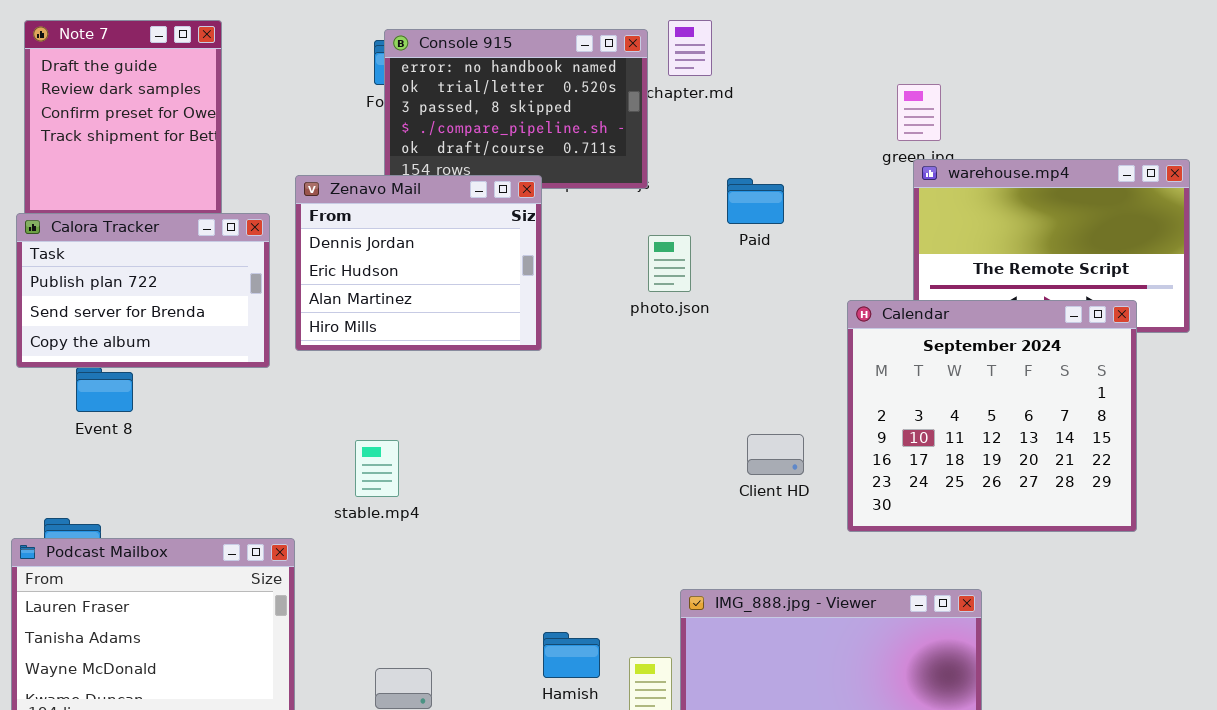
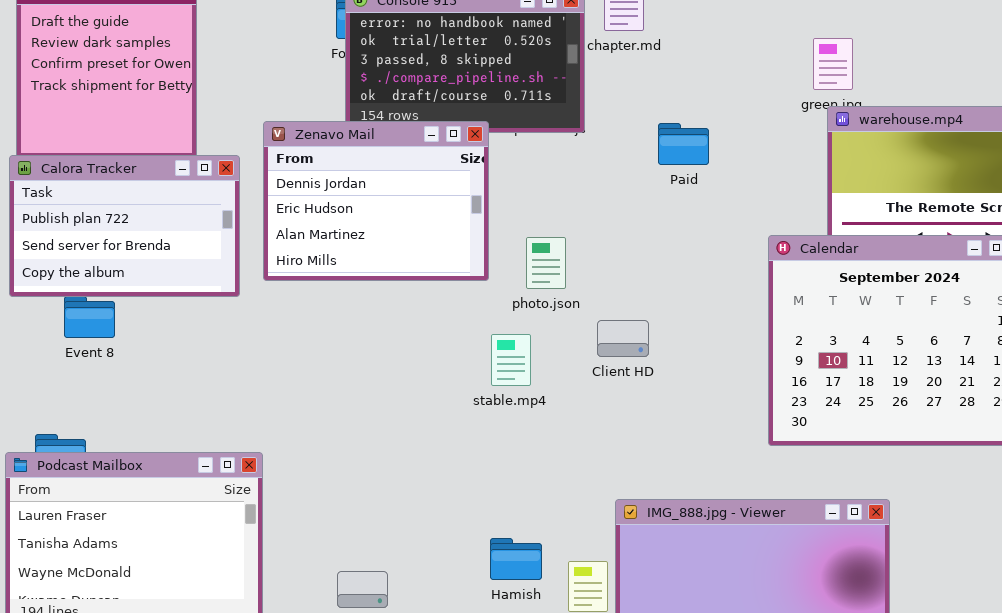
photo.json: [648,235,691,292] -> [526,237,566,289], moved
Client HD: [747,434,804,475] -> [597,320,649,357], moved
stable.mp4: [355,440,399,497] -> [491,334,531,386], moved

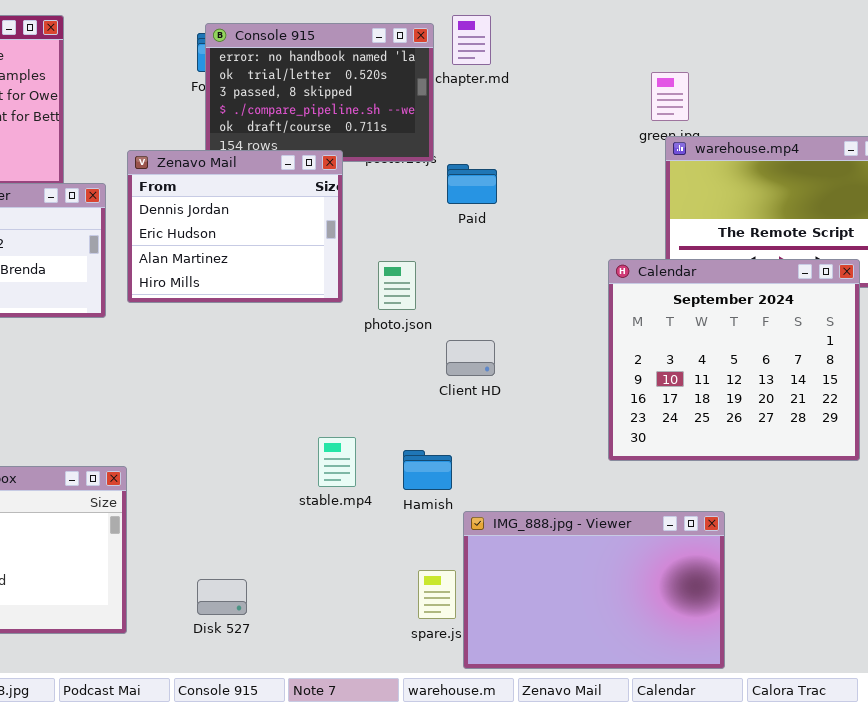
Paid: [658,123,709,165] -> [447,164,497,204], moved
stable.mp4: [491,334,531,386] -> [318,437,356,487], moved
Hamish: [490,538,542,580] -> [403,450,452,490], moved

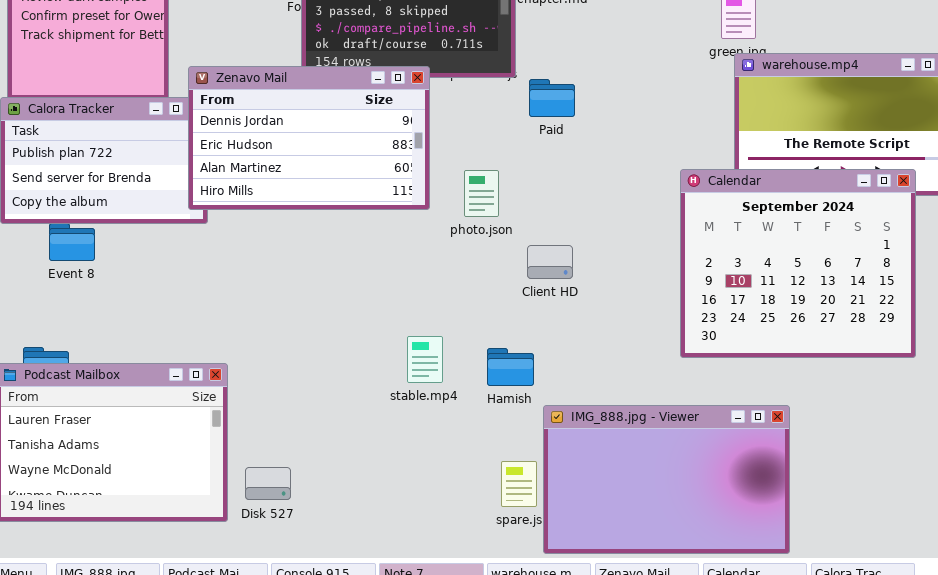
Zenavo Mail: [127,150,343,303] -> [188,66,430,210], resized
Disk 527: [197,579,247,615] -> [245,467,291,500], moved

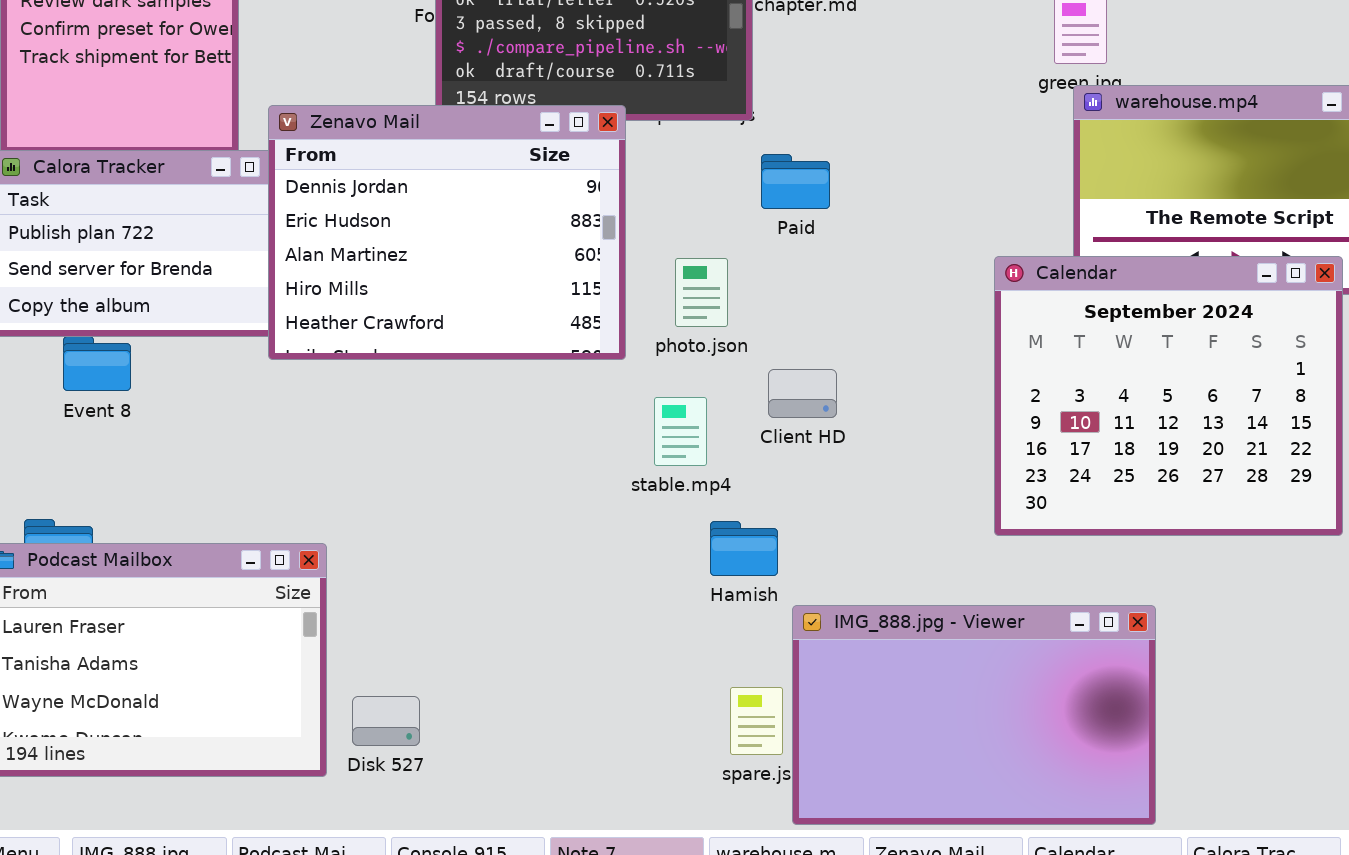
Zenavo Mail: [188,66,430,210] -> [268,105,626,360], resized
Paid: [529,79,575,117] -> [761,154,830,209], moved
stable.mp4: [407,336,443,383] -> [654,397,707,466], moved

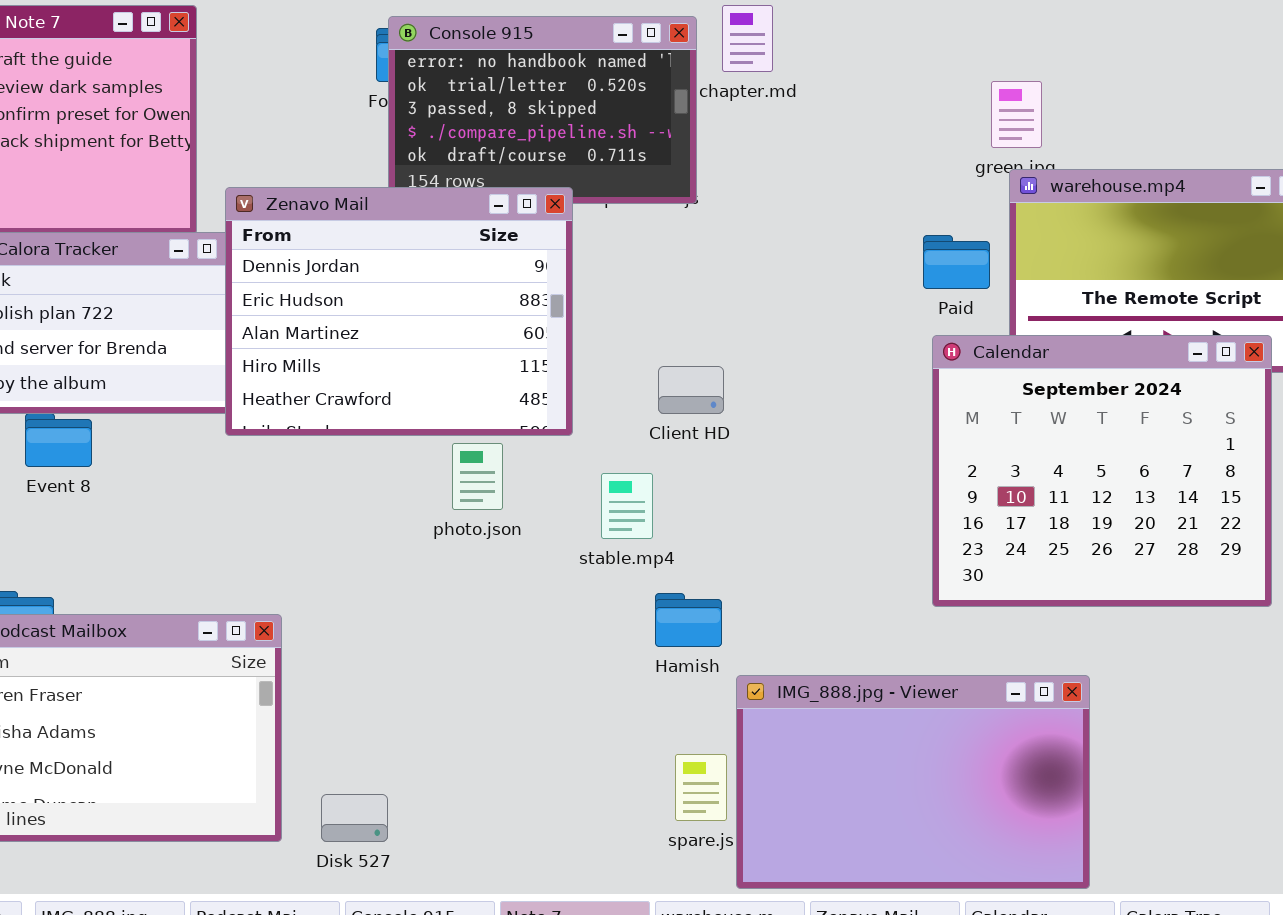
Paid: [761,154,830,209] -> [923,235,990,289], moved
photo.json: [675,258,728,327] -> [452,443,503,510], moved
Client HD: [768,369,837,418] -> [658,366,724,414], moved
Disk 527: [352,696,420,746] -> [321,794,388,842], moved

